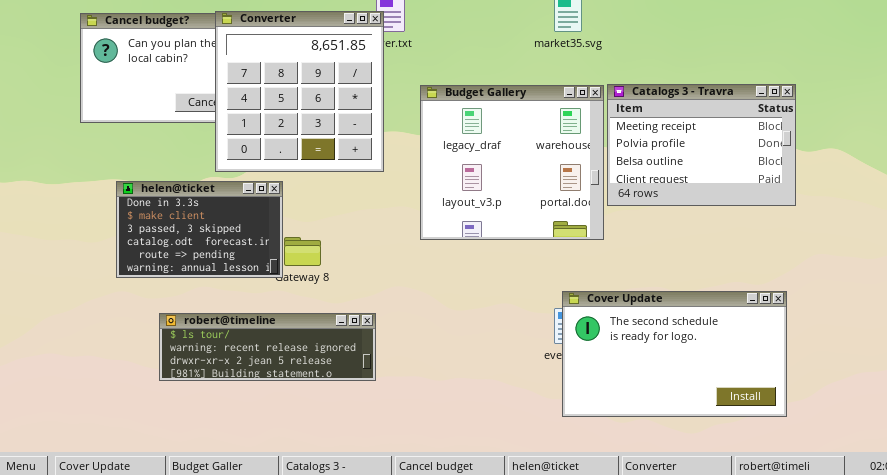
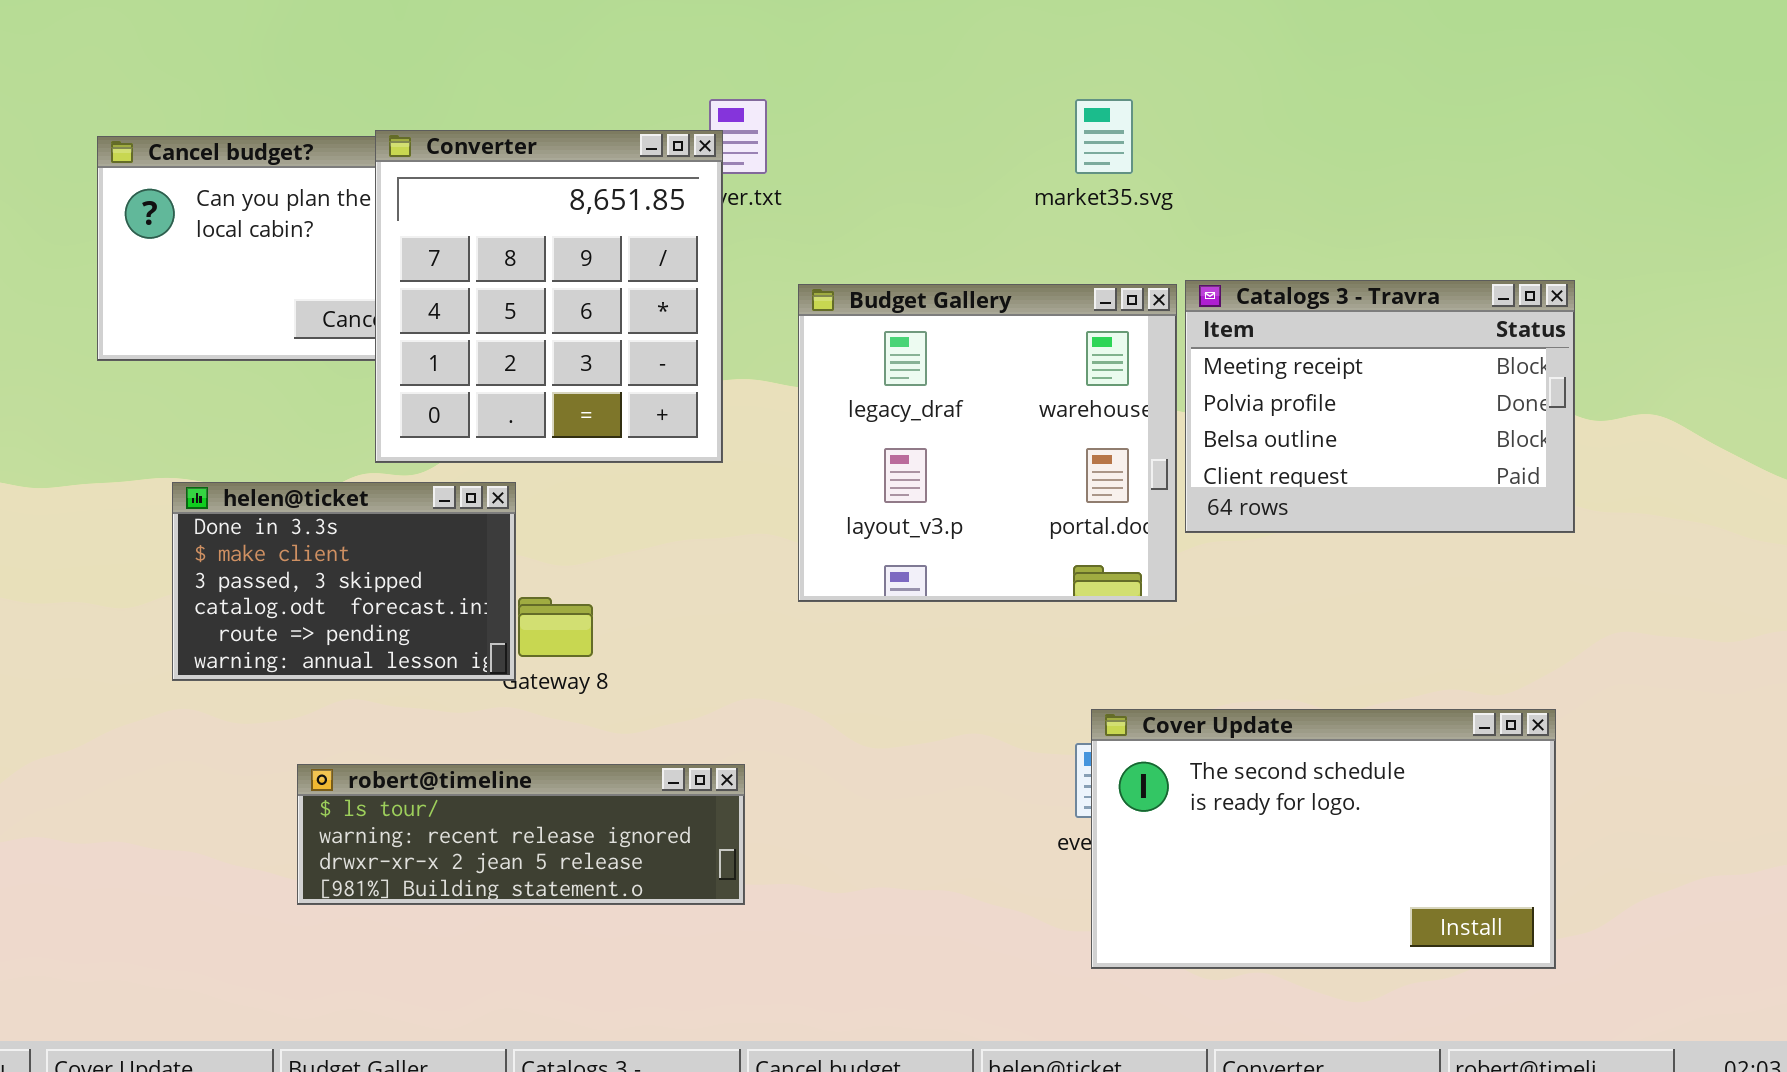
robert@timeline: [159,313,376,381] -> [297,764,745,905], moved

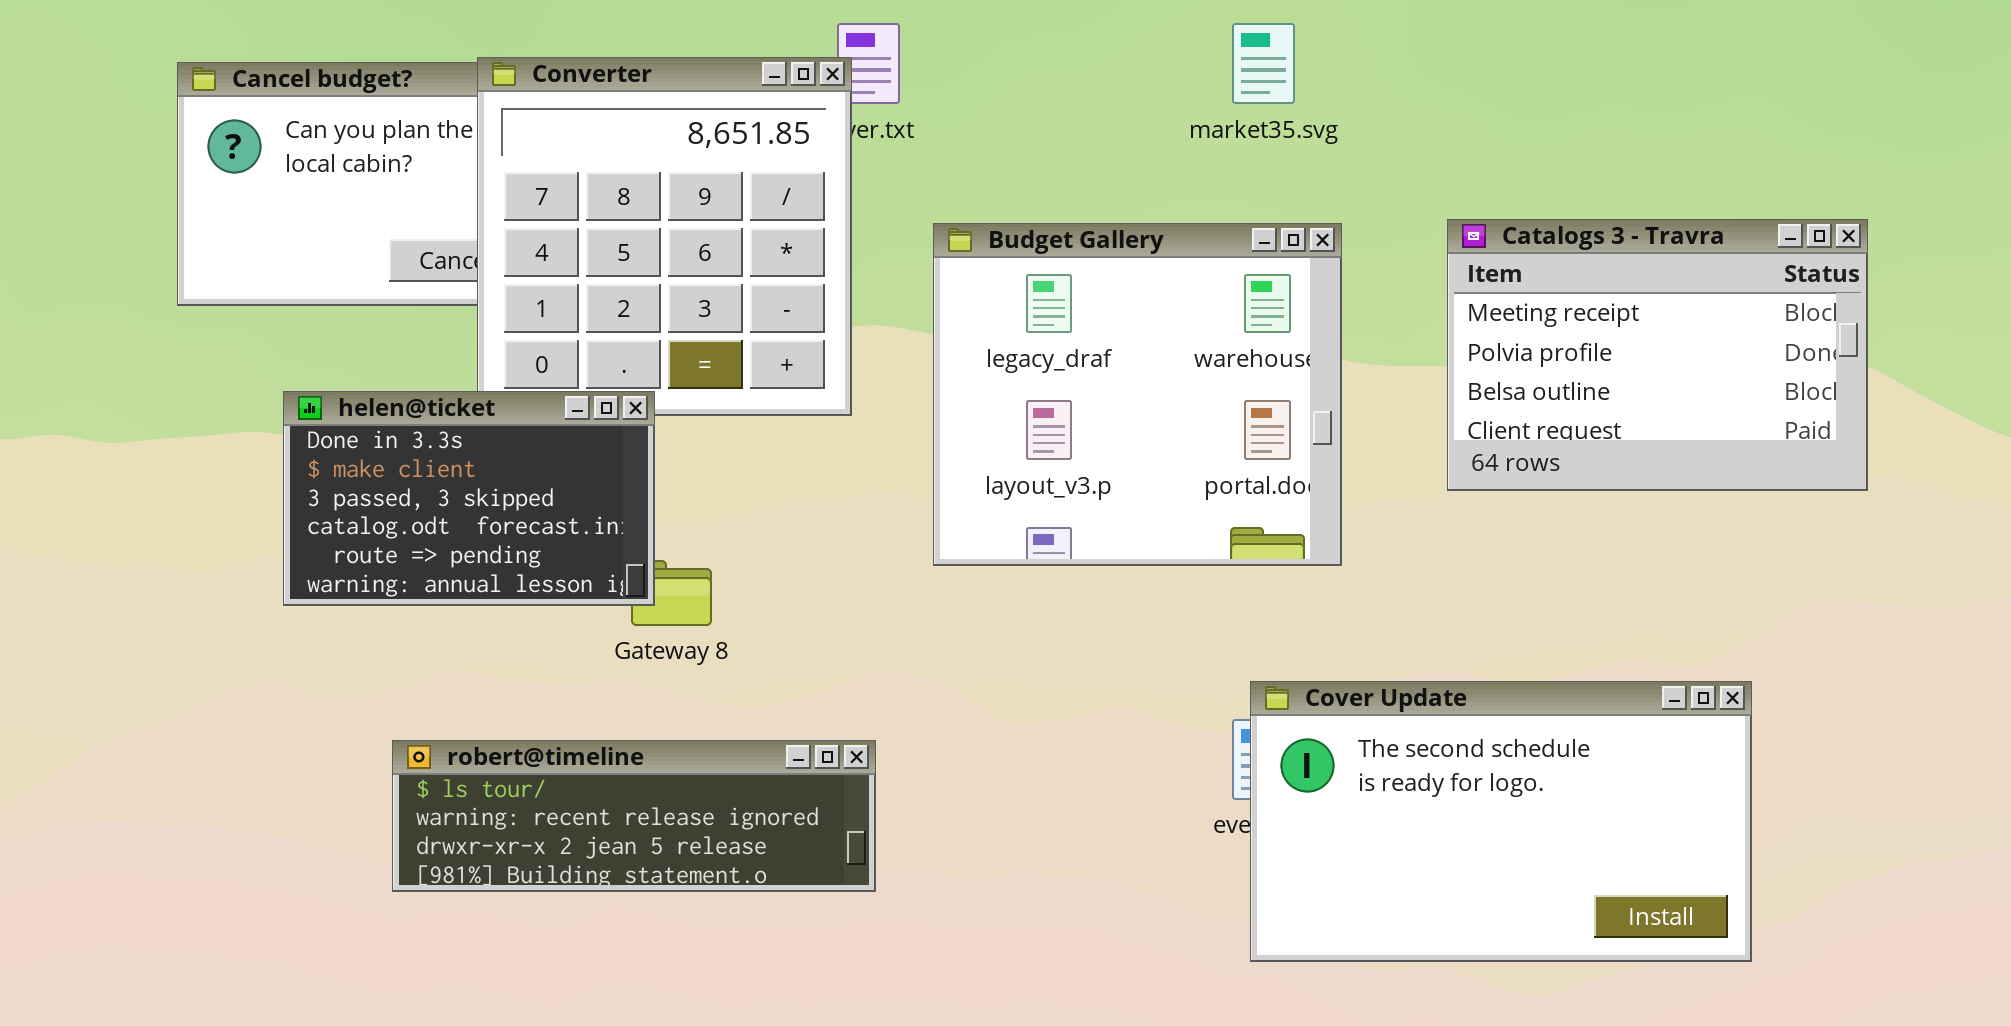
Catalogs 3 - Travra: [1185,280,1575,533] -> [1447,219,1868,491], moved
helen@ticket: [172,482,516,681] -> [283,391,655,606], moved

